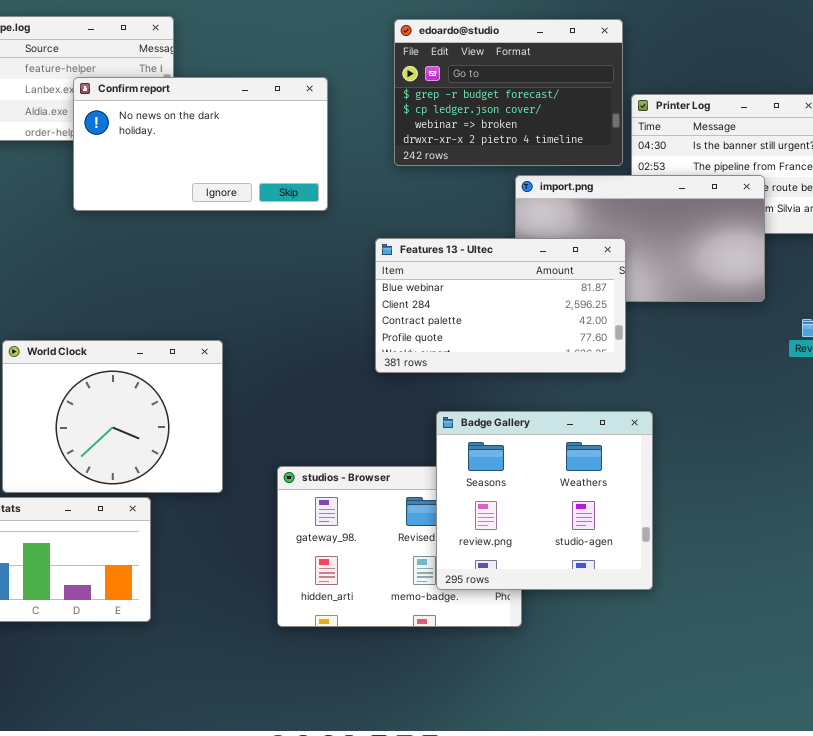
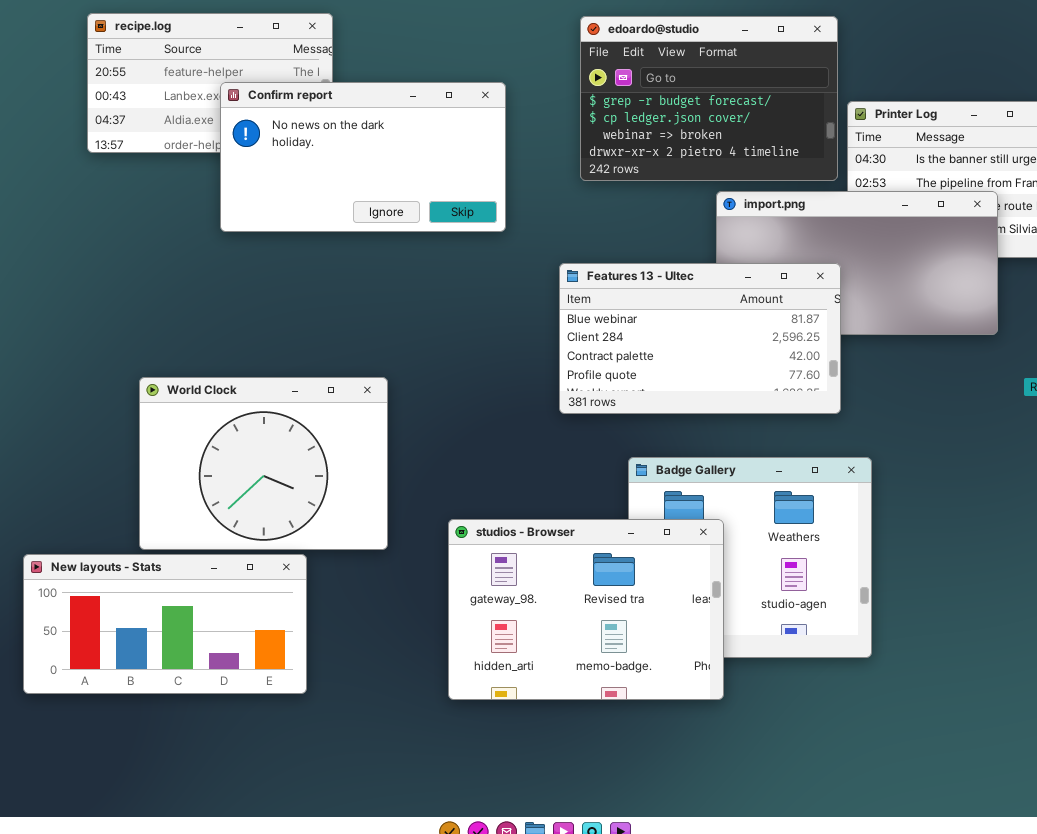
studios - Browser: [277,466,522,627] -> [448,519,724,700], raised

